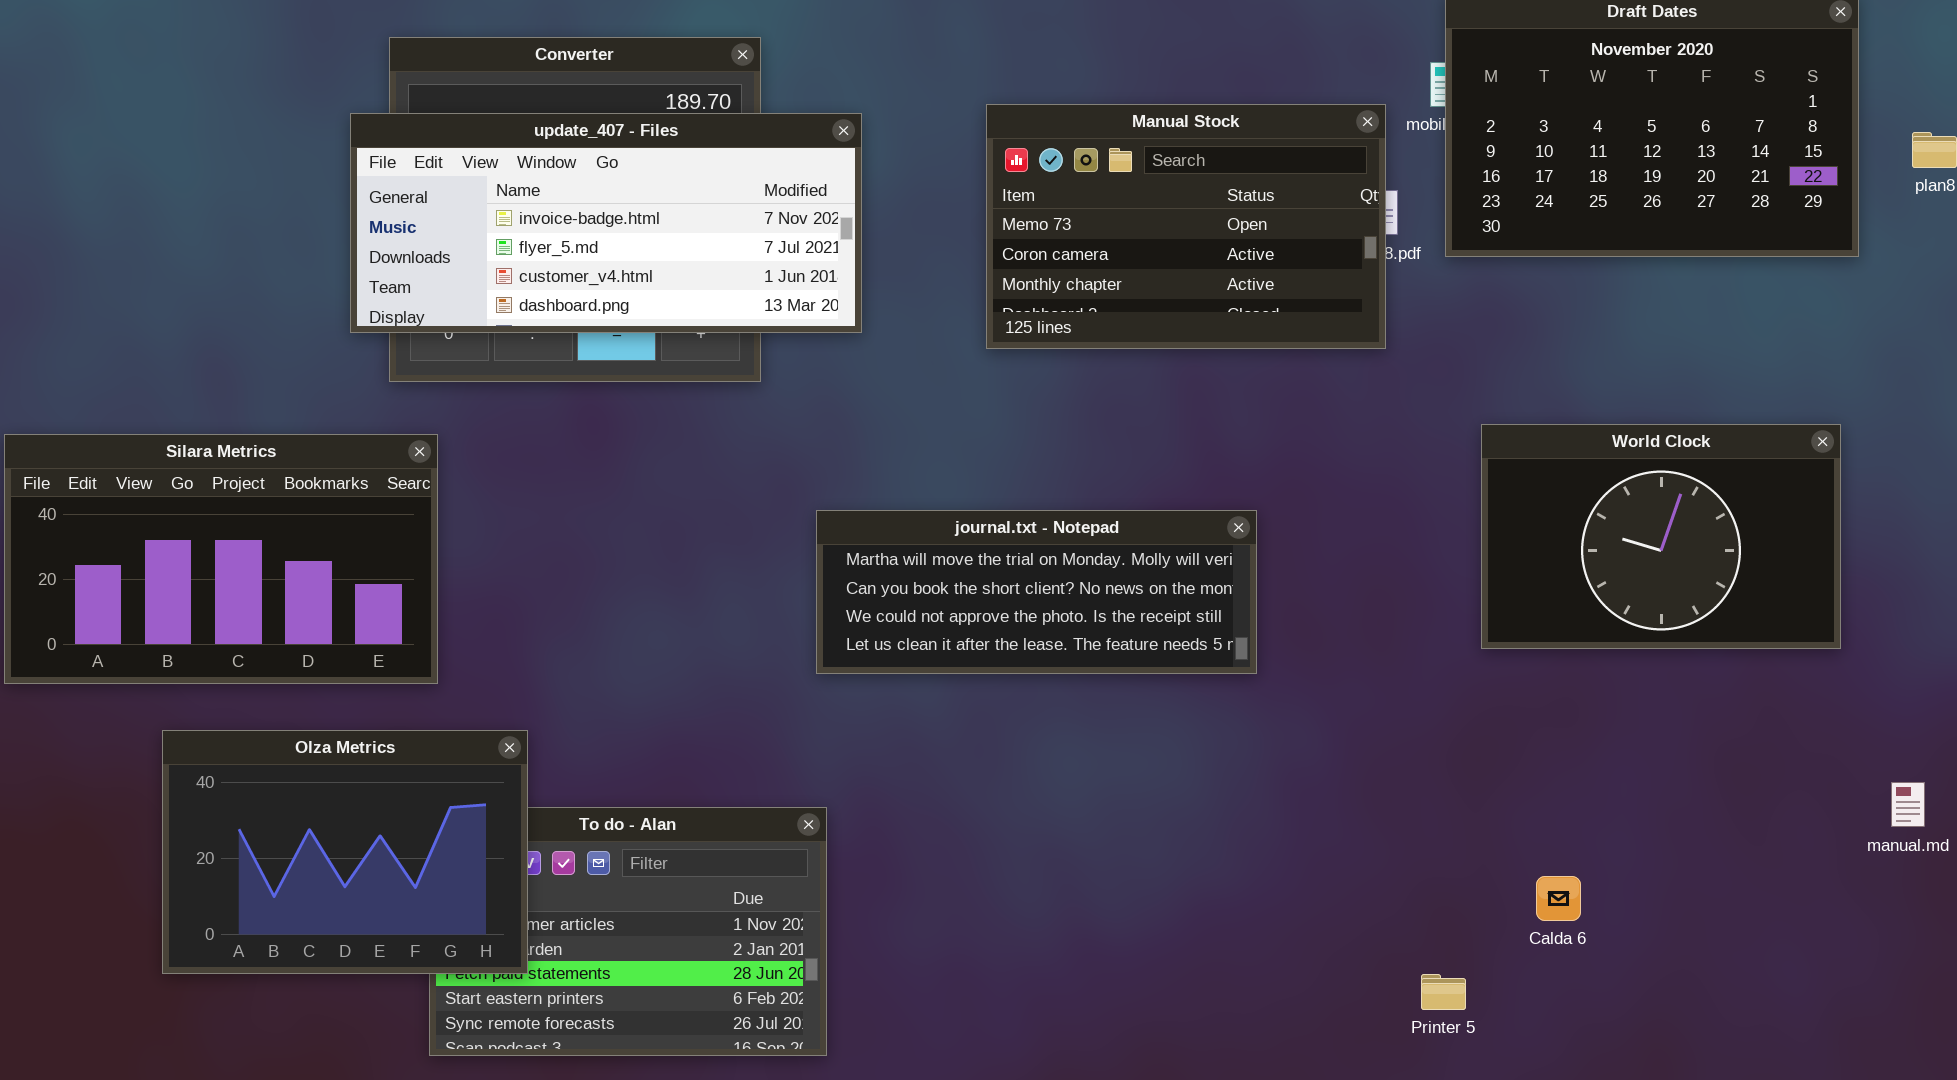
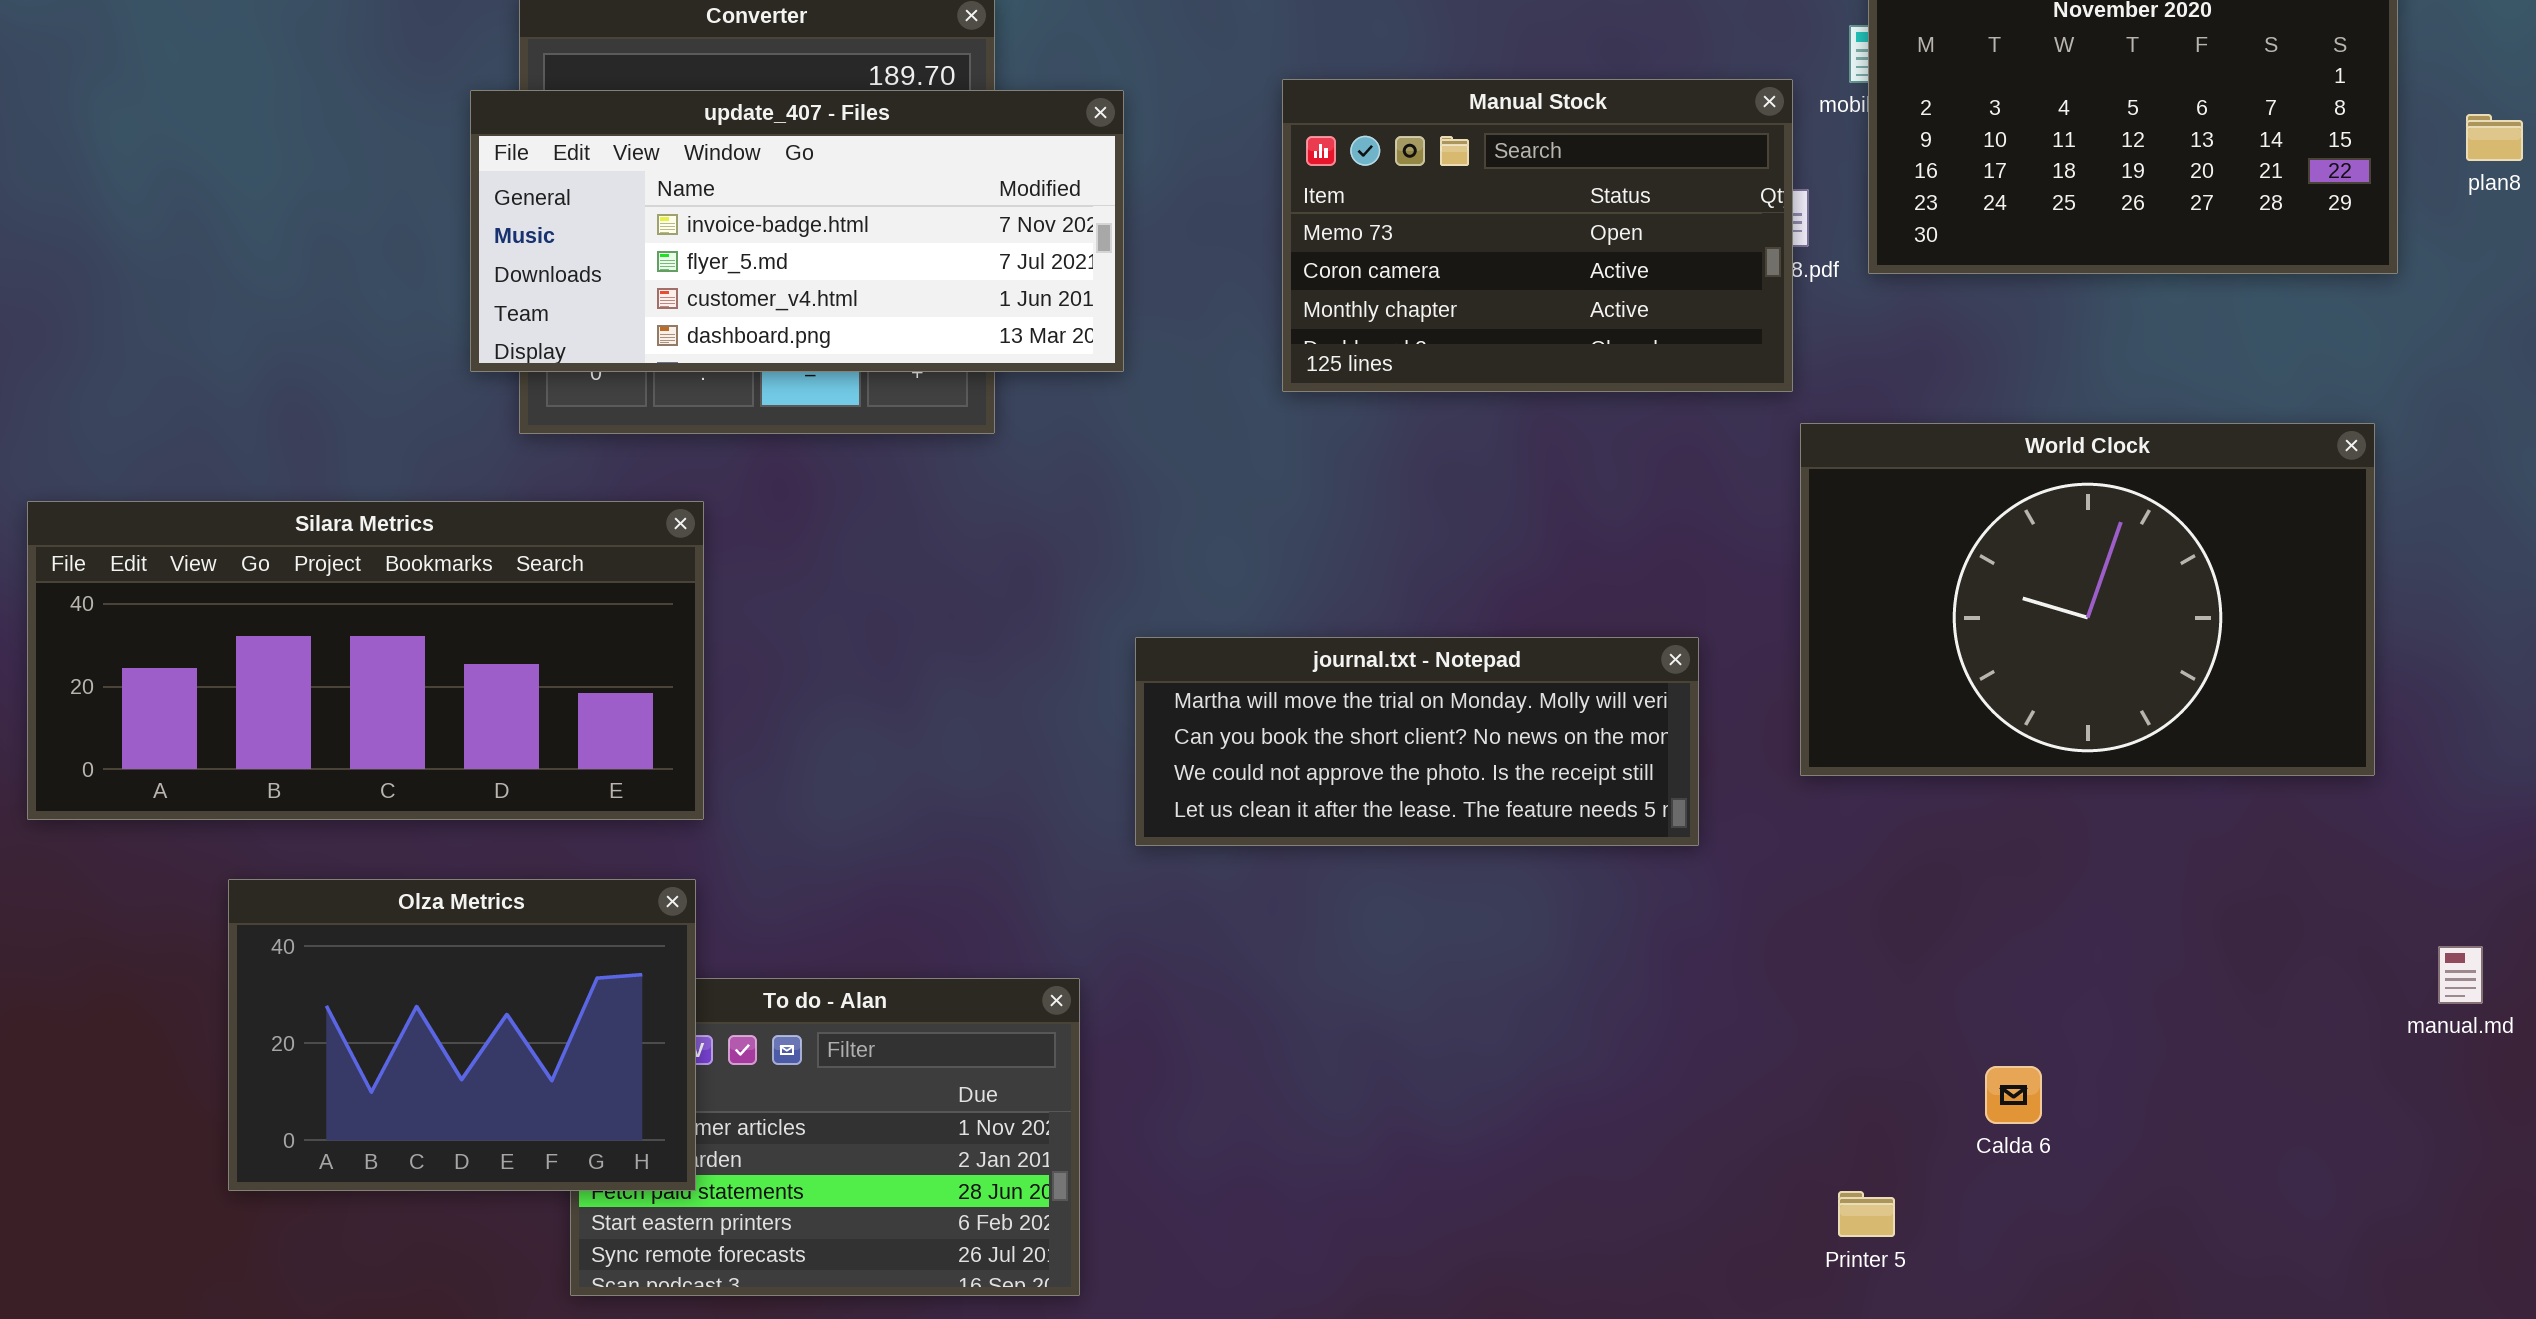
World Clock: [1481,424,1841,649] -> [1800,423,2375,776], resized
Silara Metrics: [4,434,438,684] -> [27,501,704,820], resized
journal.txt - Notepad: [816,510,1257,674] -> [1135,637,1699,846], moved

